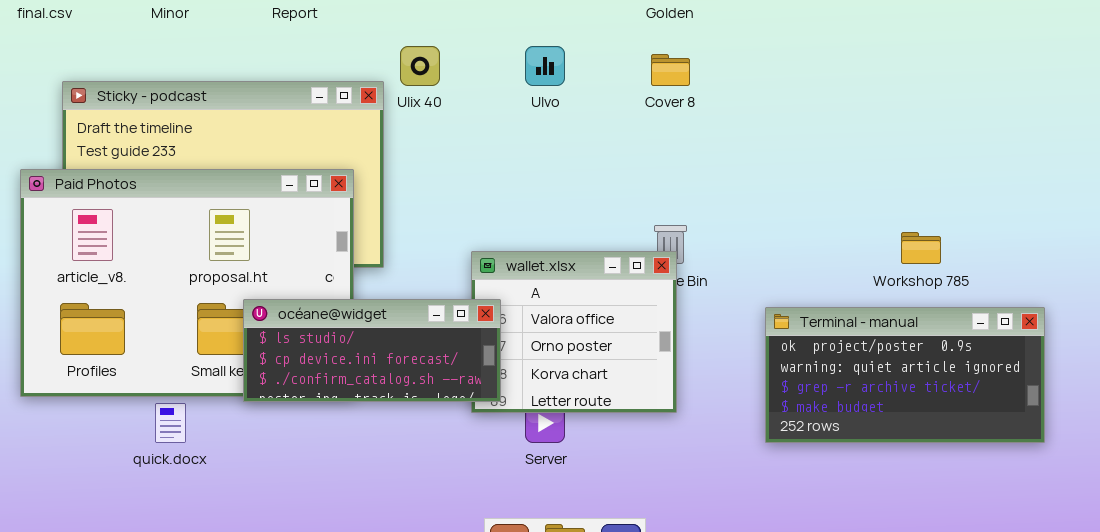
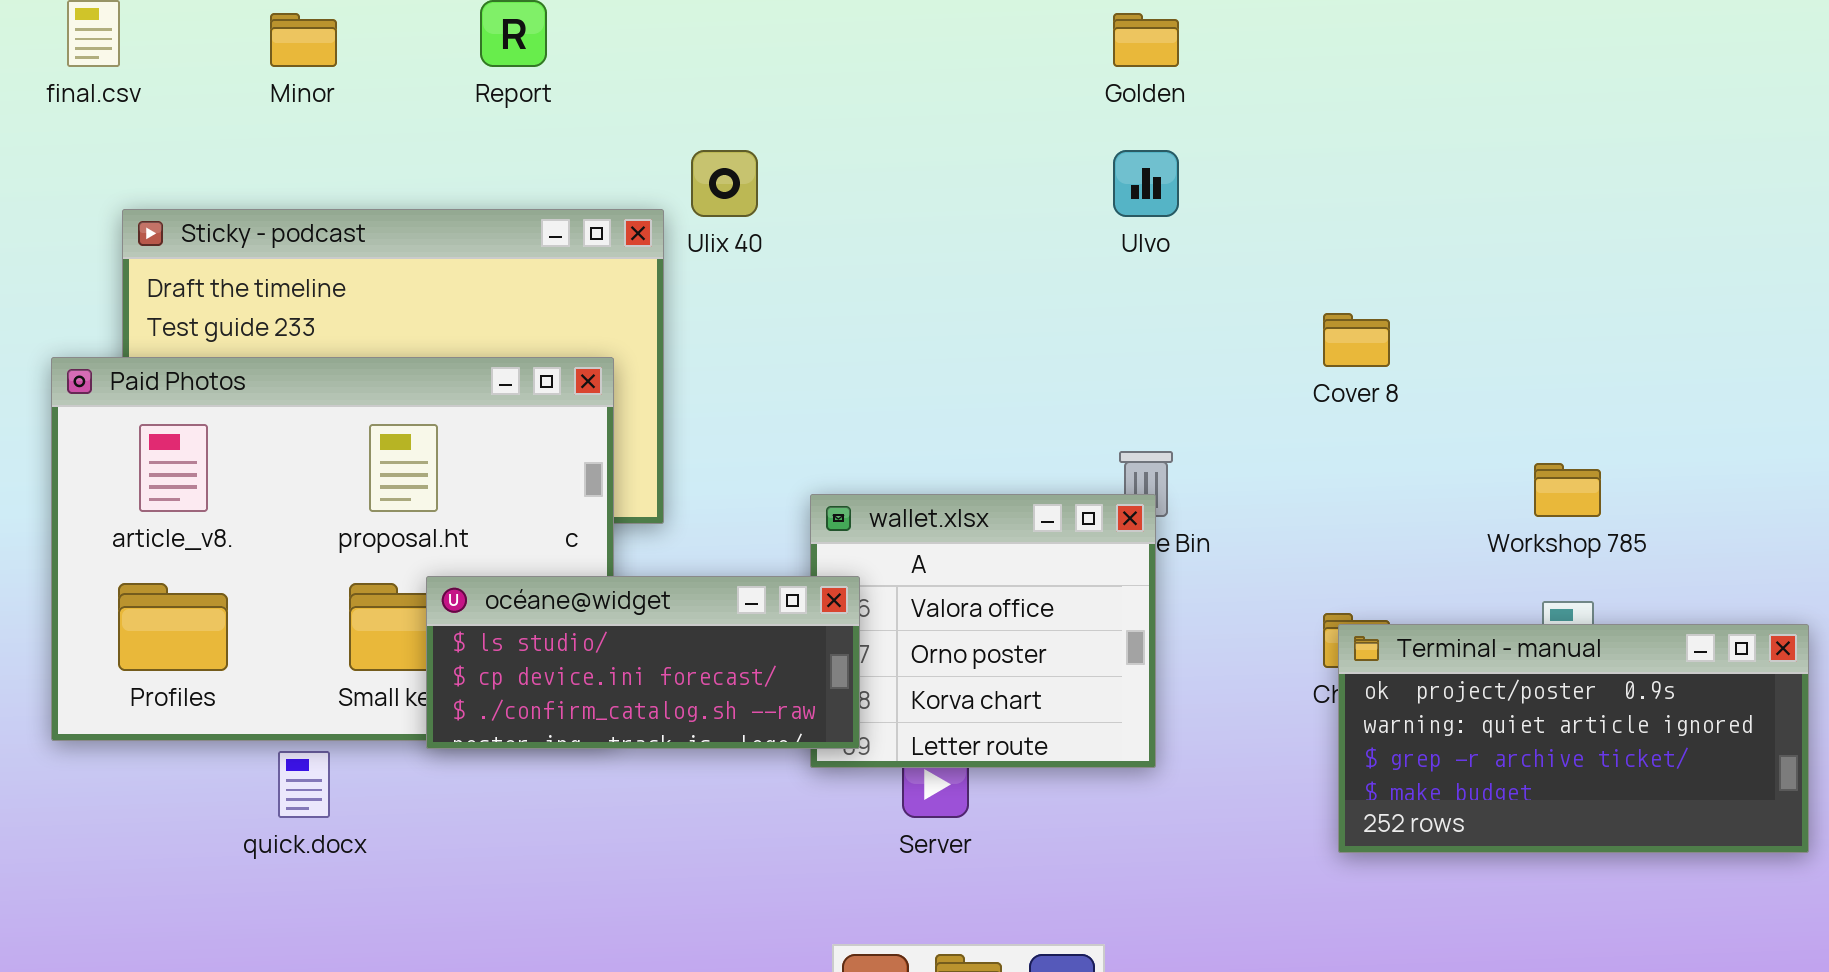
Ulvo: [525,46,565,86] -> [1113,150,1179,217], moved
Cover 8: [651,54,690,86] -> [1323,313,1390,367], moved
Terminal - manual: [765,307,1045,443] -> [1338,624,1809,853], moved

